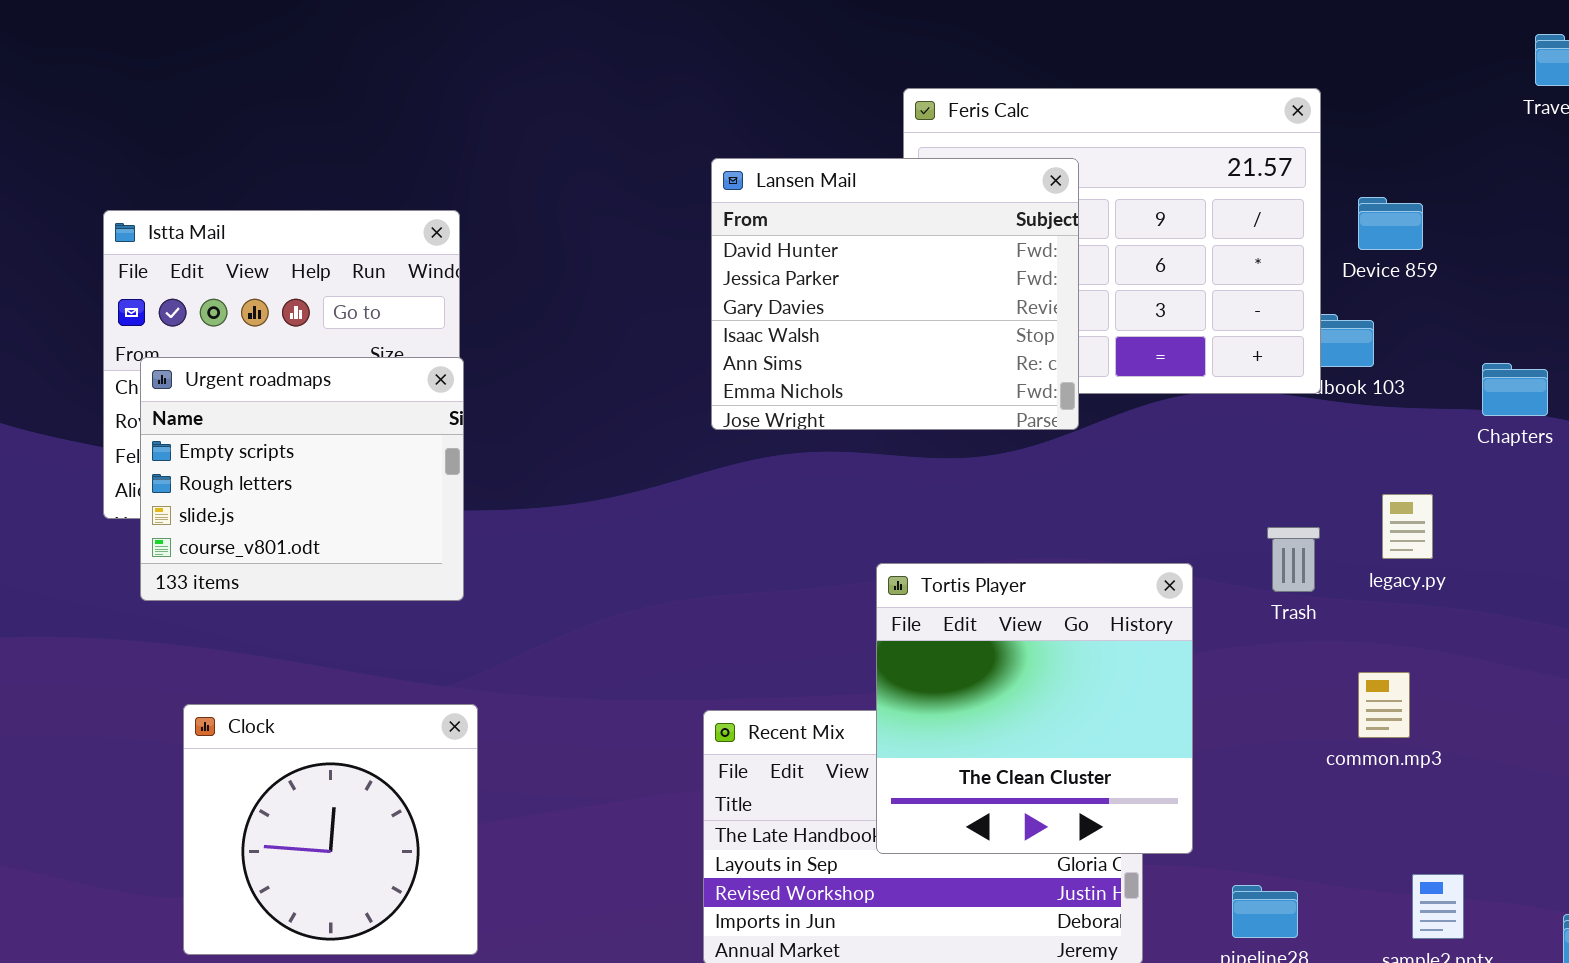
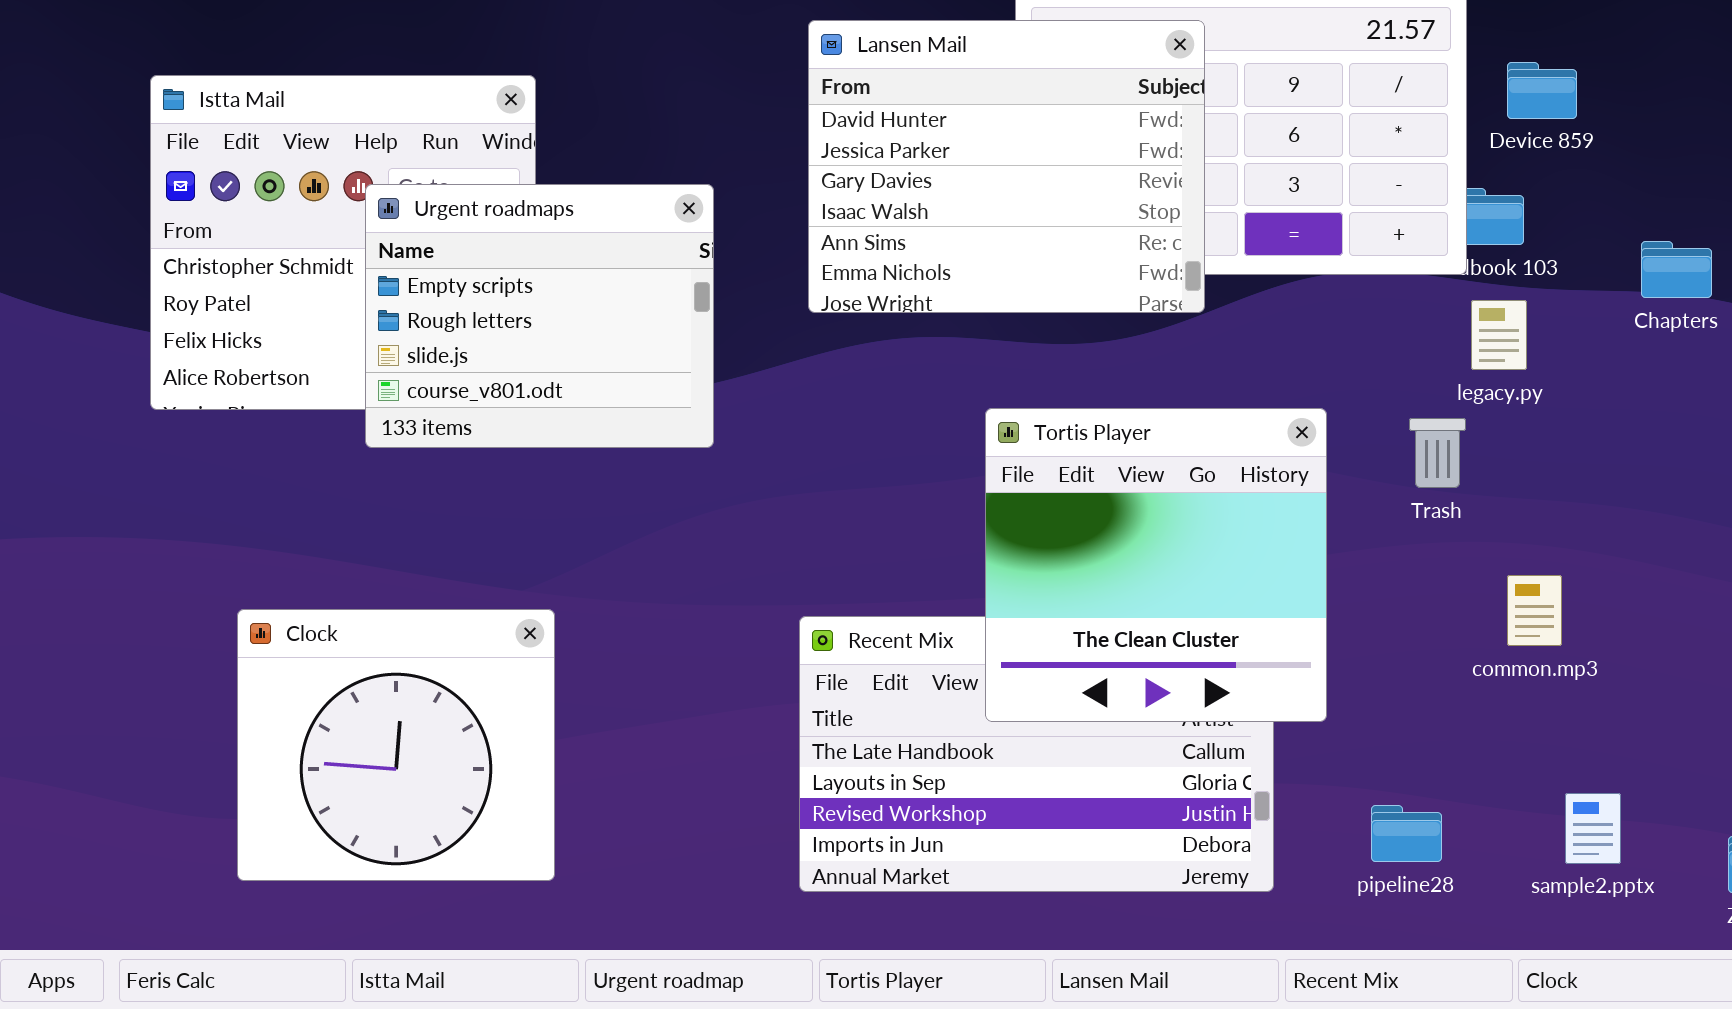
Urgent roadmaps: [140,357,464,601] -> [365,184,714,448], moved
legacy.py: [1382,494,1433,559] -> [1471,300,1527,370], moved
Tortis Player: [876,563,1193,854] -> [985,408,1327,722], moved

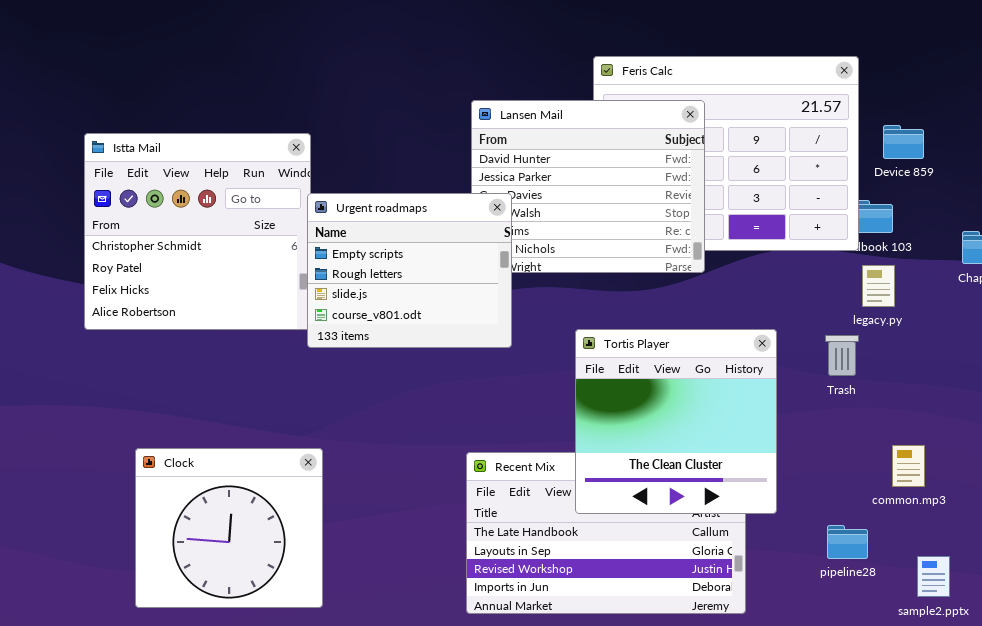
Urgent roadmaps: [365,184,714,448] -> [307,193,512,348], moved
common.mp3: [1507,575,1562,646] -> [892,445,925,487], moved
pipeline28: [1371,805,1442,862] -> [827,525,868,559], moved

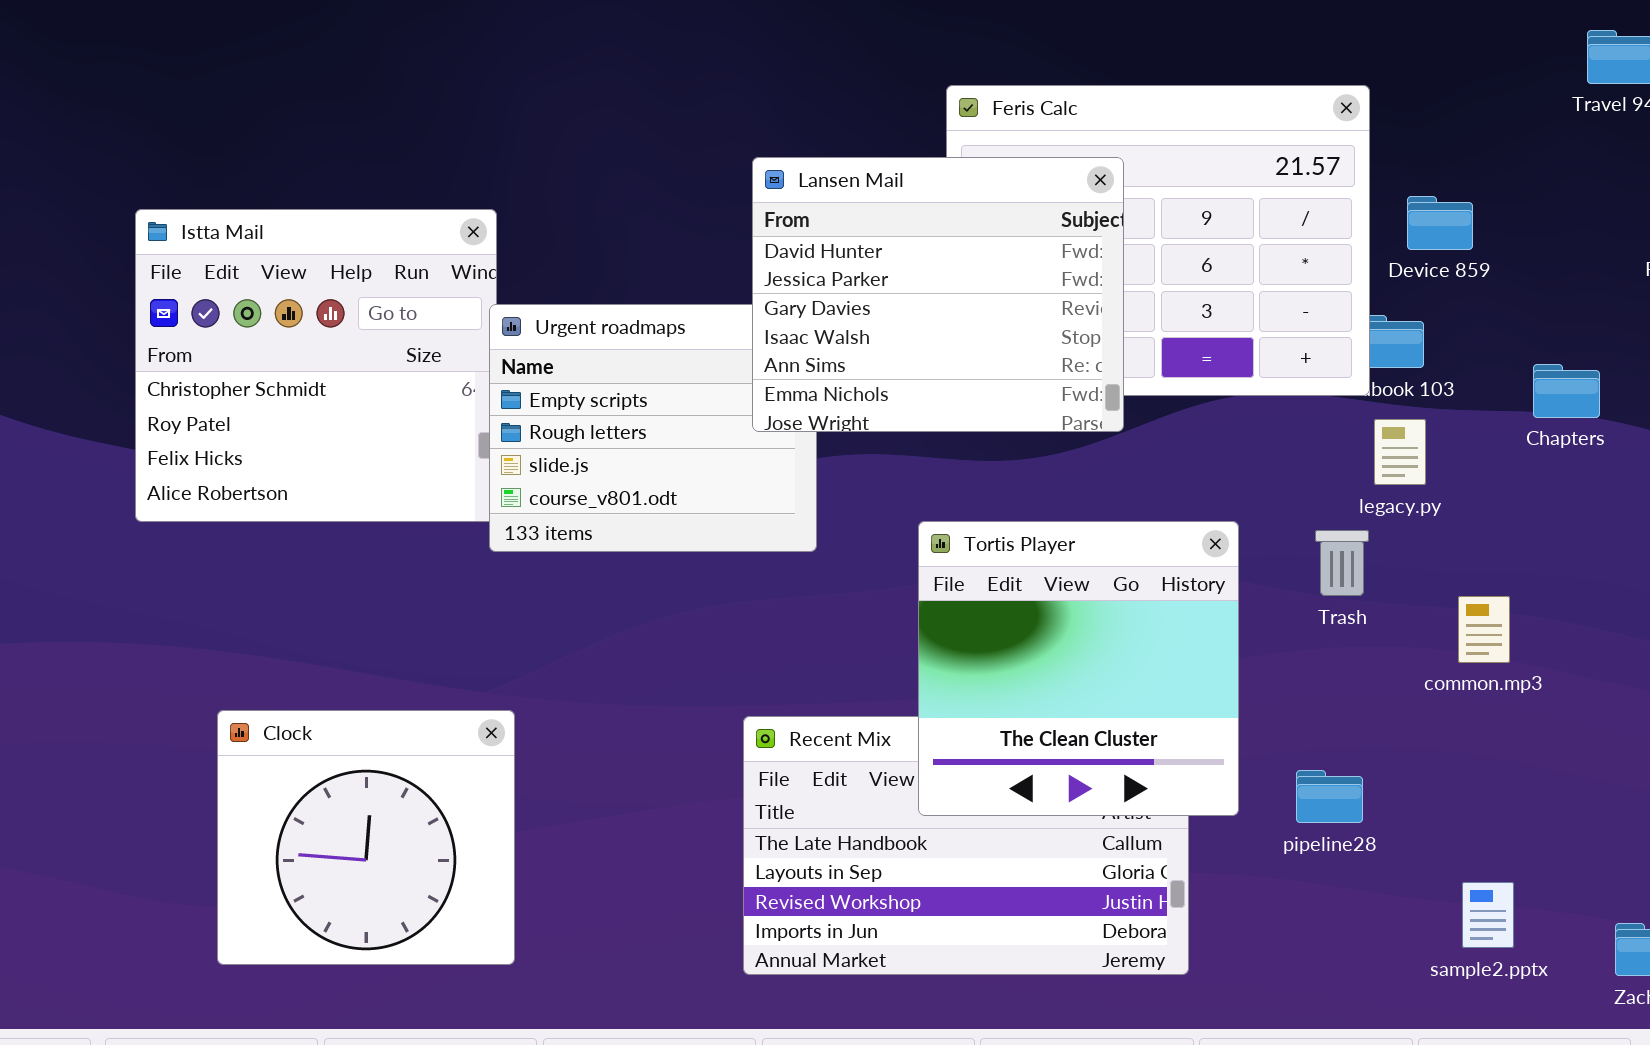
Lansen Mail: [471,100,705,273] -> [752,157,1124,432], raised
common.mp3: [892,445,925,487] -> [1458,596,1510,663], moved
pipeline28: [827,525,868,559] -> [1296,770,1363,823], moved

